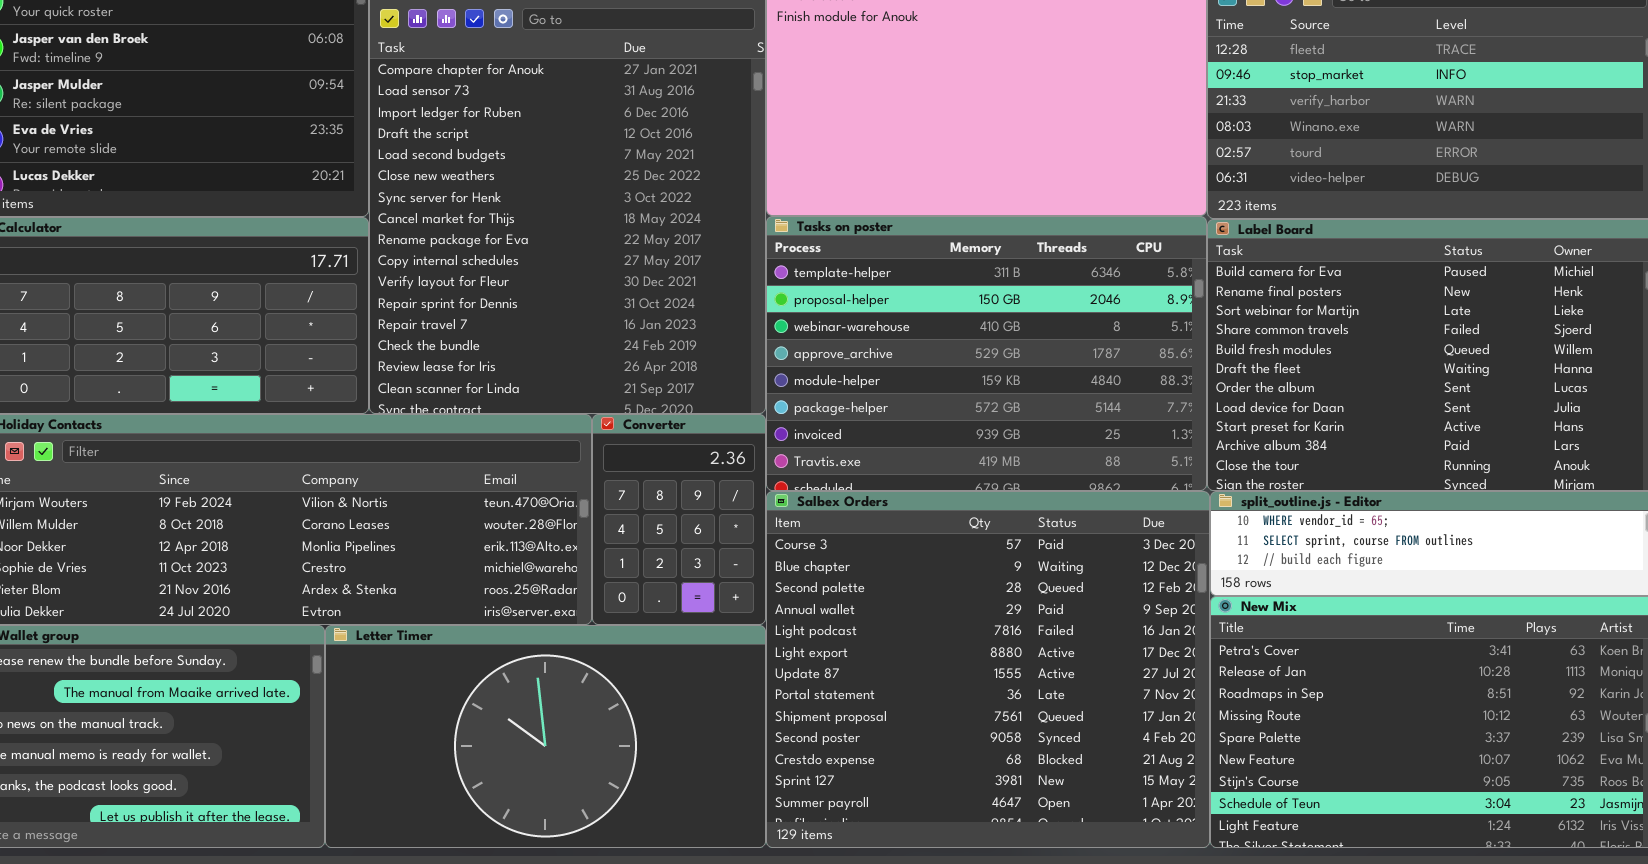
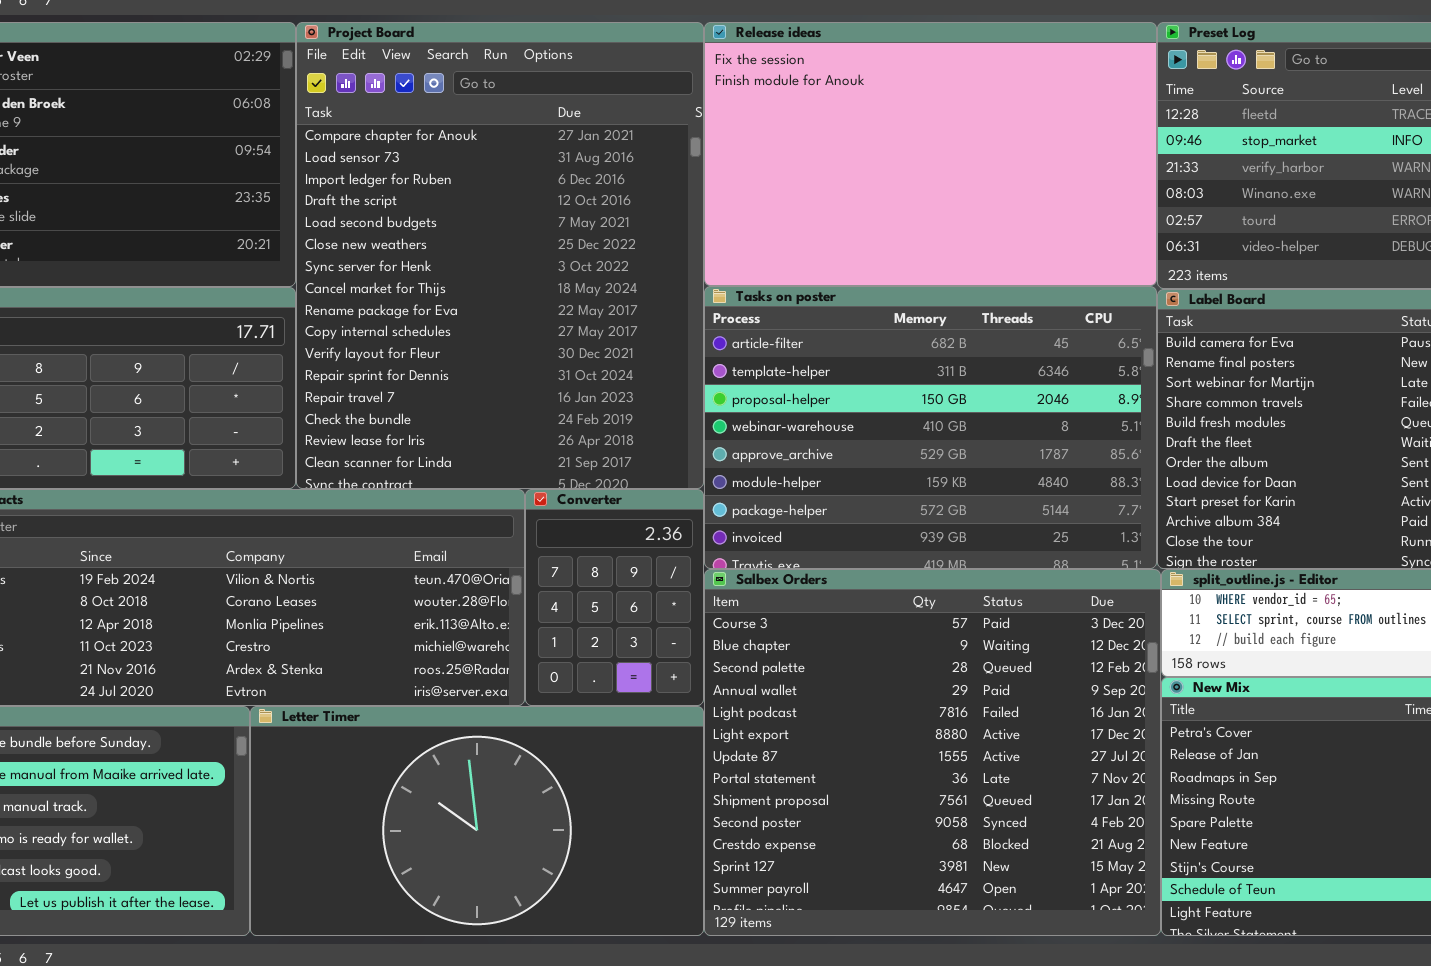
Tasks on poster: [766,216,1207,491] -> [704,286,1157,569], scrolled up 1 row

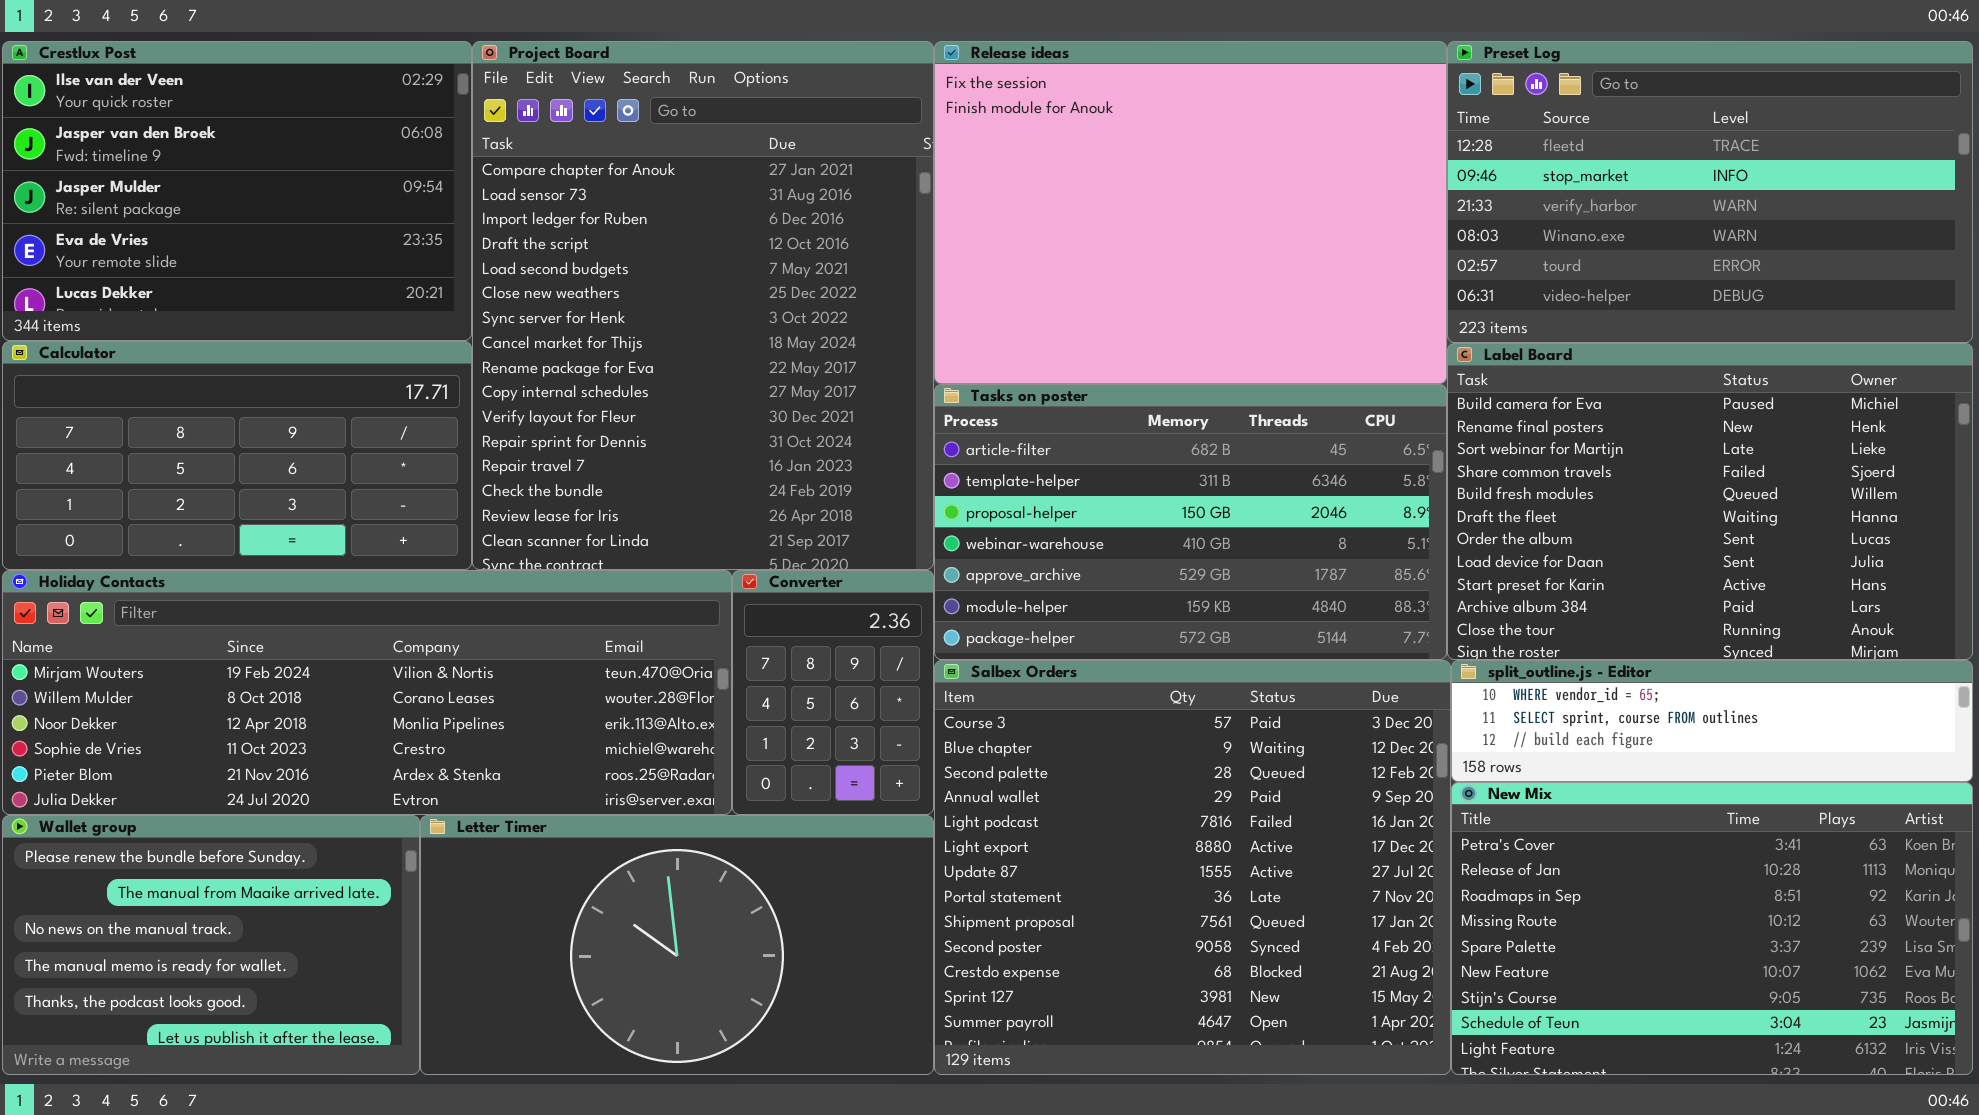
Release ideas: [704,22,1157,286] -> [934,41,1447,384], resized
Tasks on poster: [704,286,1157,569] -> [934,384,1447,660], resized

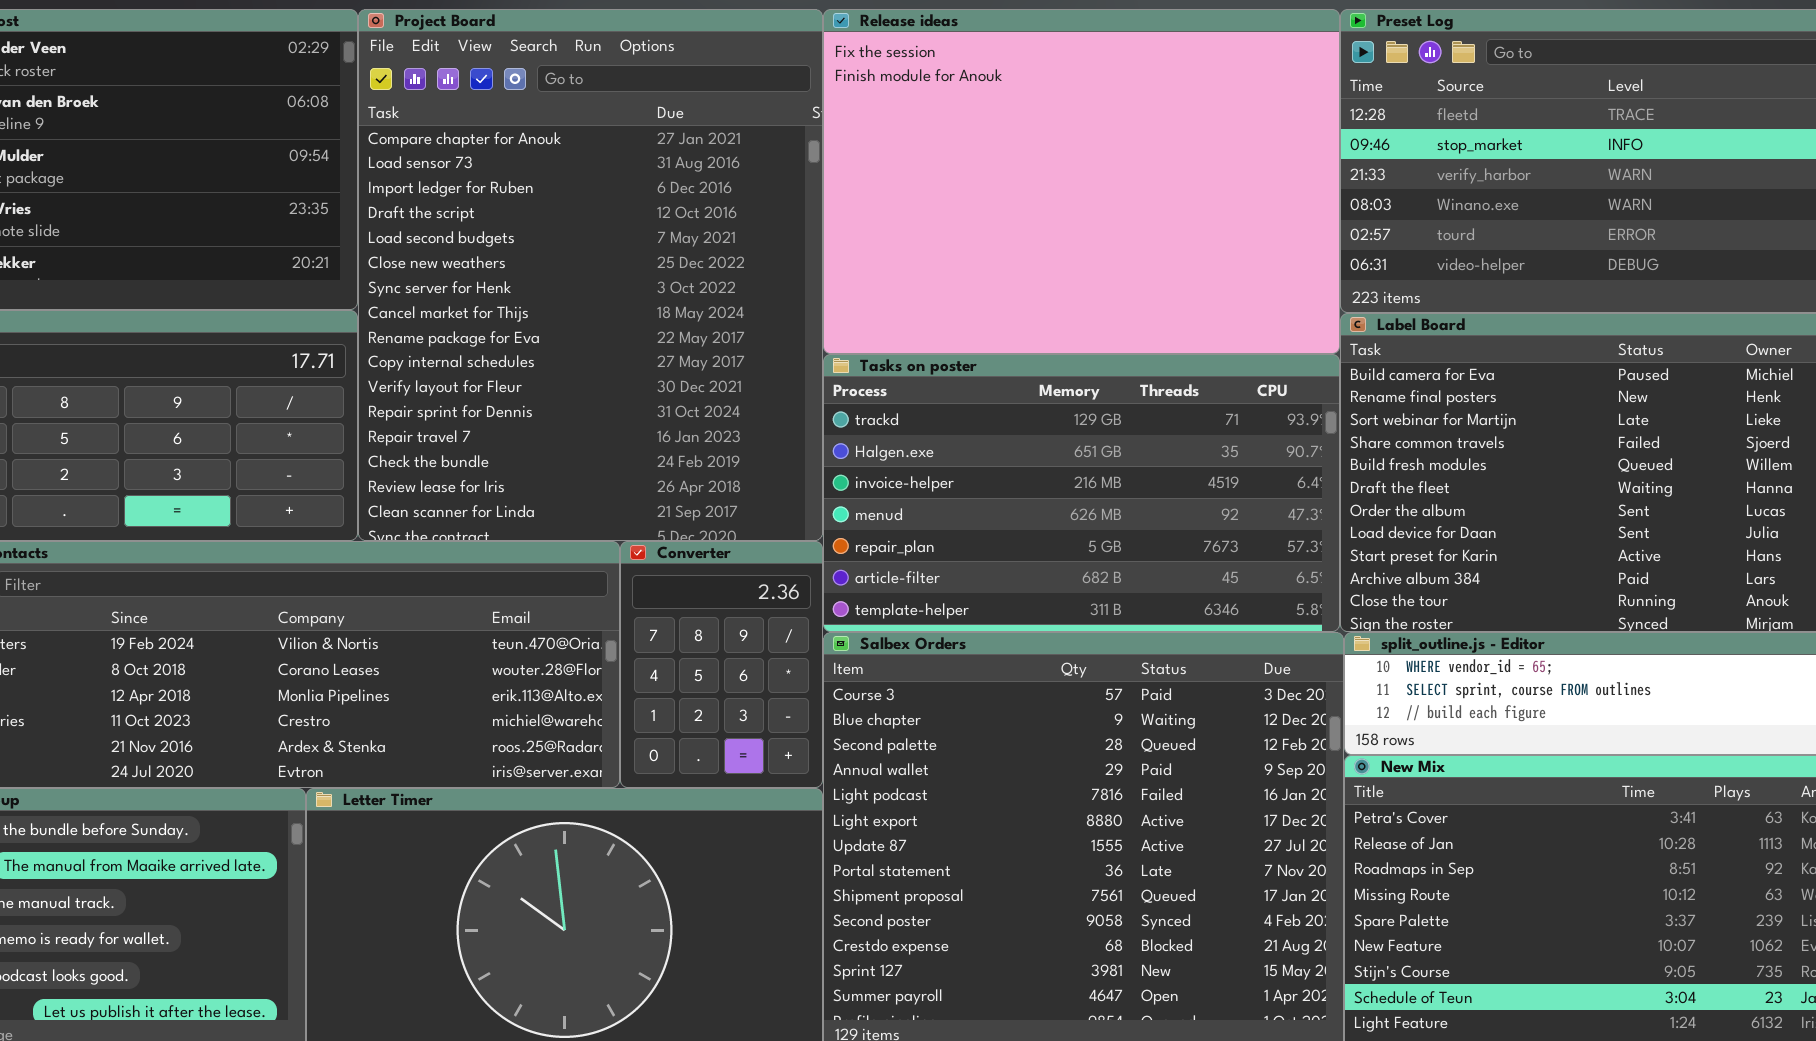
Tasks on poster: [934,384,1447,660] -> [823,354,1340,632], scrolled up 5 rows

